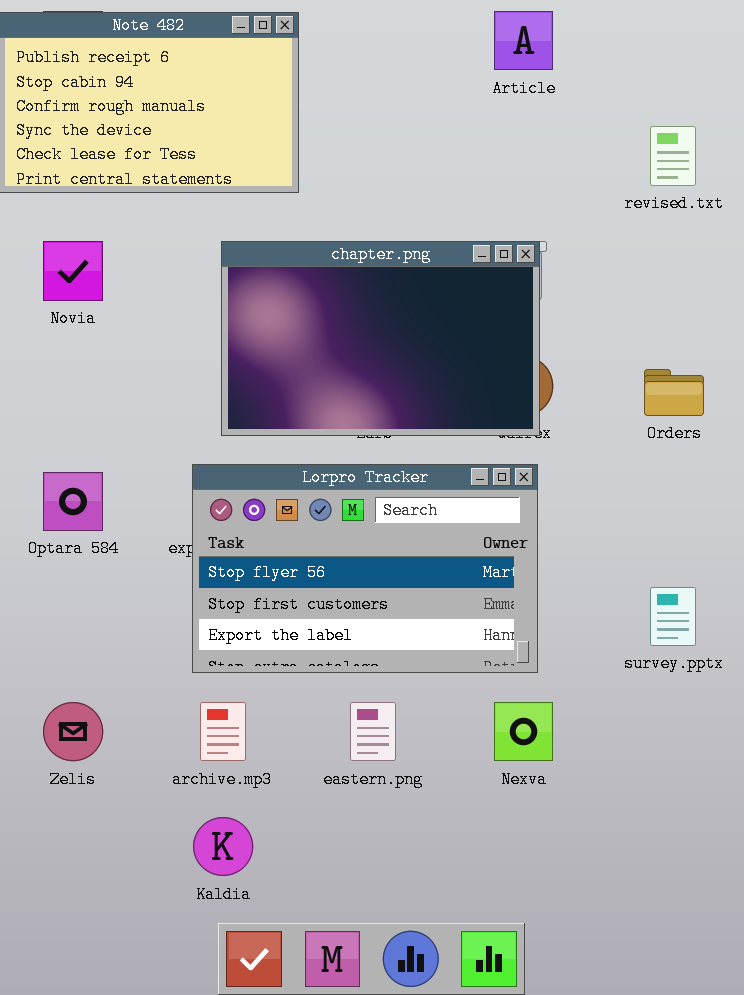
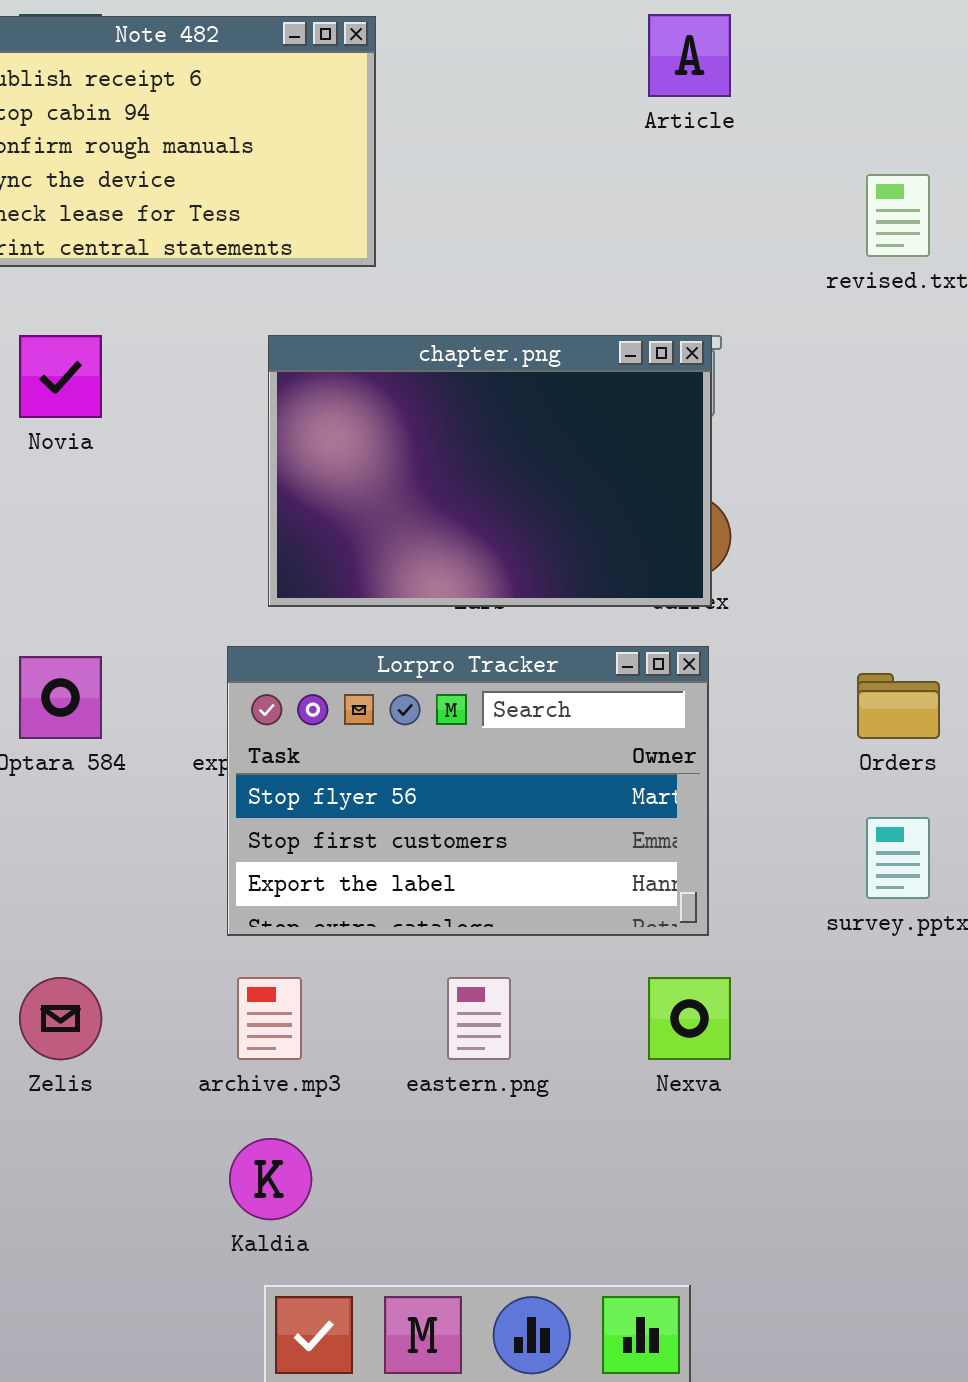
Orders: [644,369,704,416] -> [857,673,940,739], moved

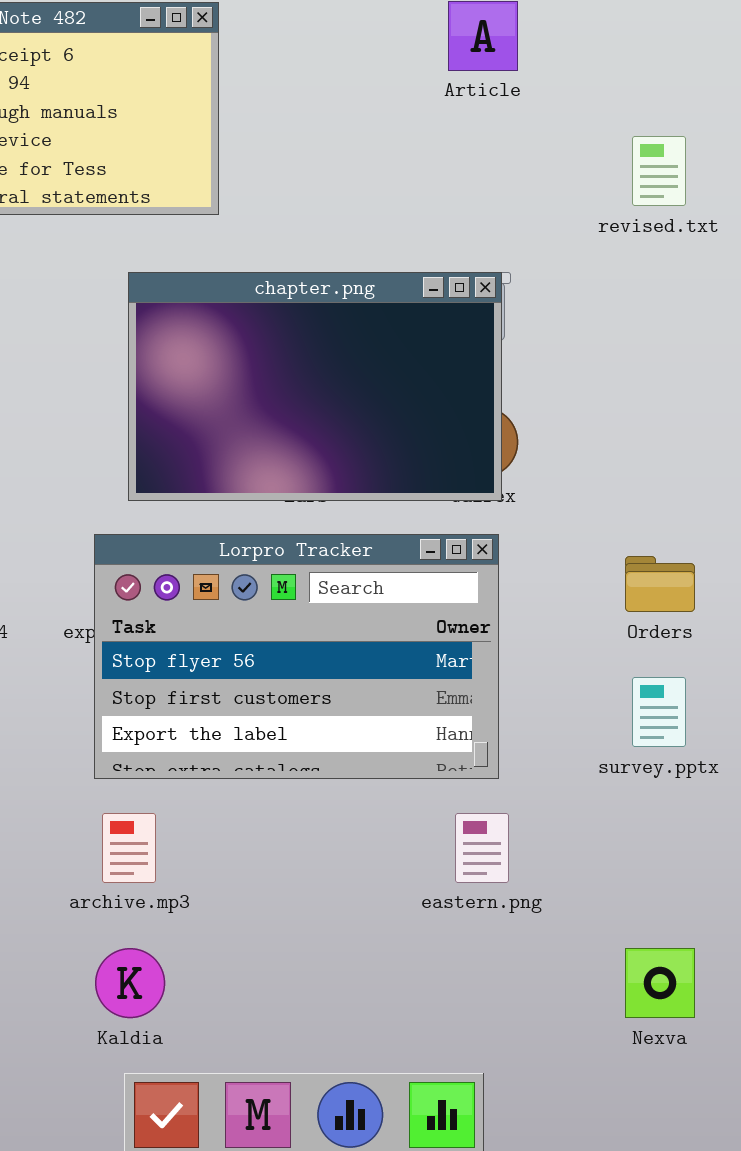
eastern.png: [447,977,511,1060] -> [455,813,509,883], moved
Nexva: [648,977,731,1060] -> [625,948,695,1018], moved

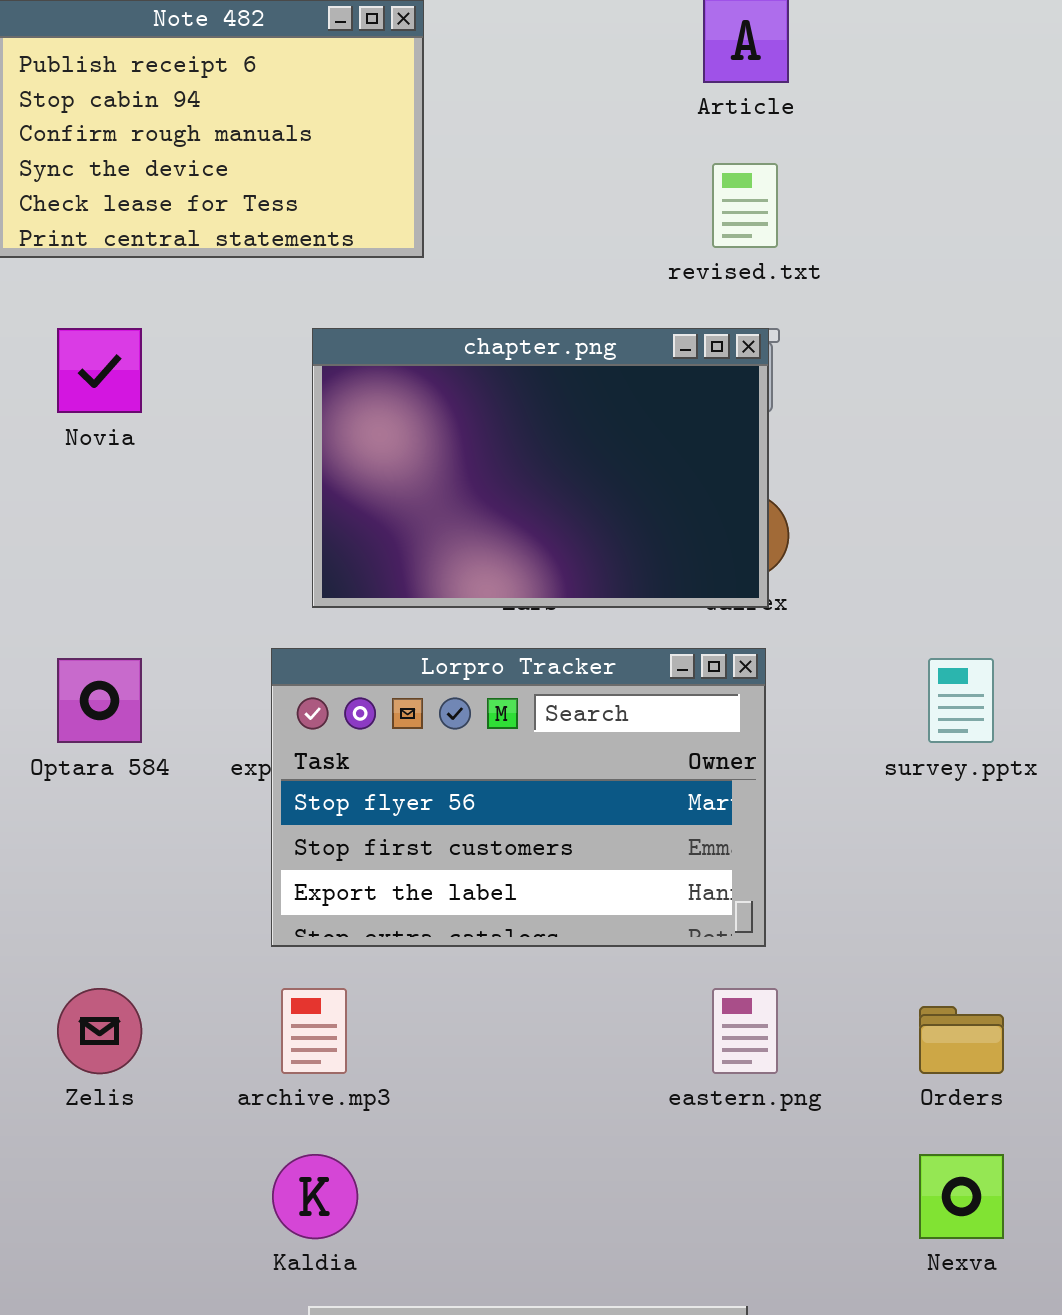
revised.txt: [632,136,686,206] -> [712,163,778,248], moved
Orders: [625,556,695,612] -> [919,1006,1004,1074], moved
survey.pptx: [632,677,686,747] -> [928,658,994,743], moved

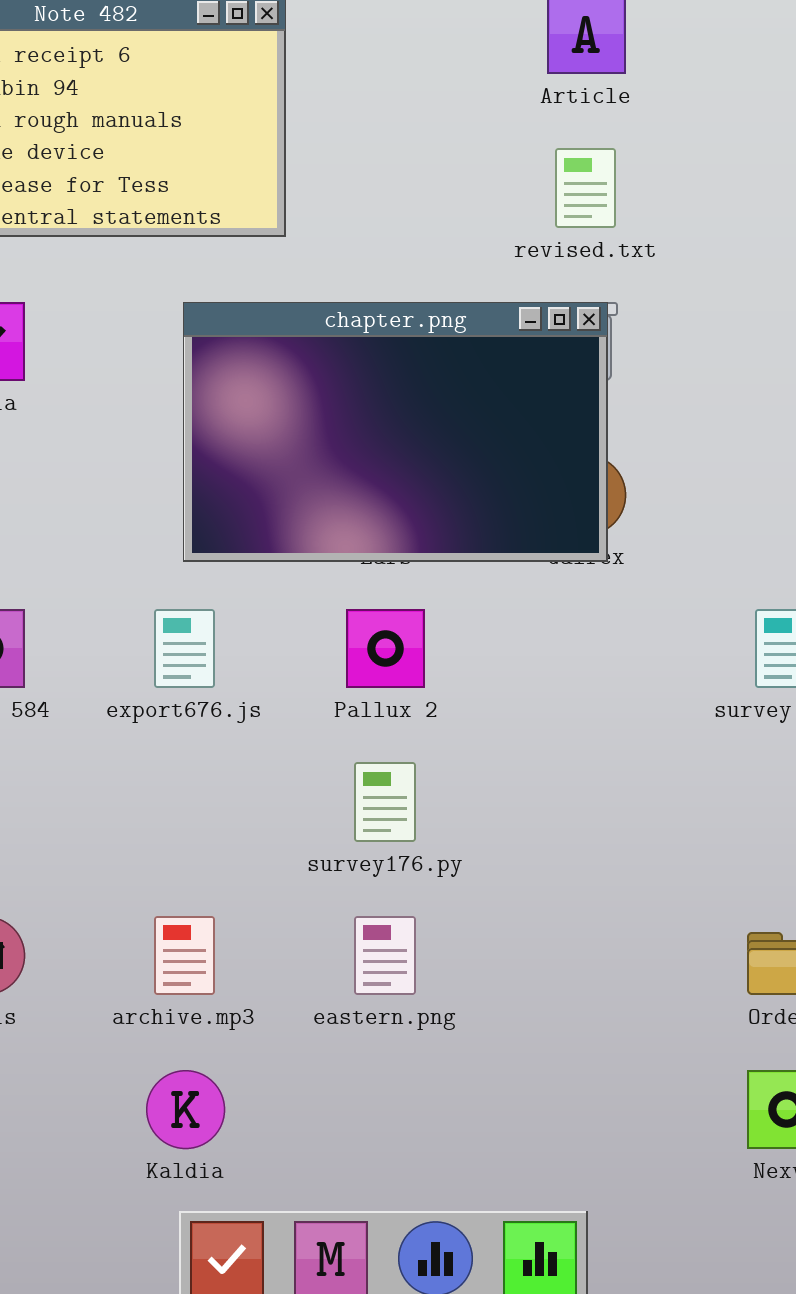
Lorpro Tracker: [271,648,766,947] -> none, closed
eastern.png: [712,988,778,1074] -> [354,916,416,995], moved

